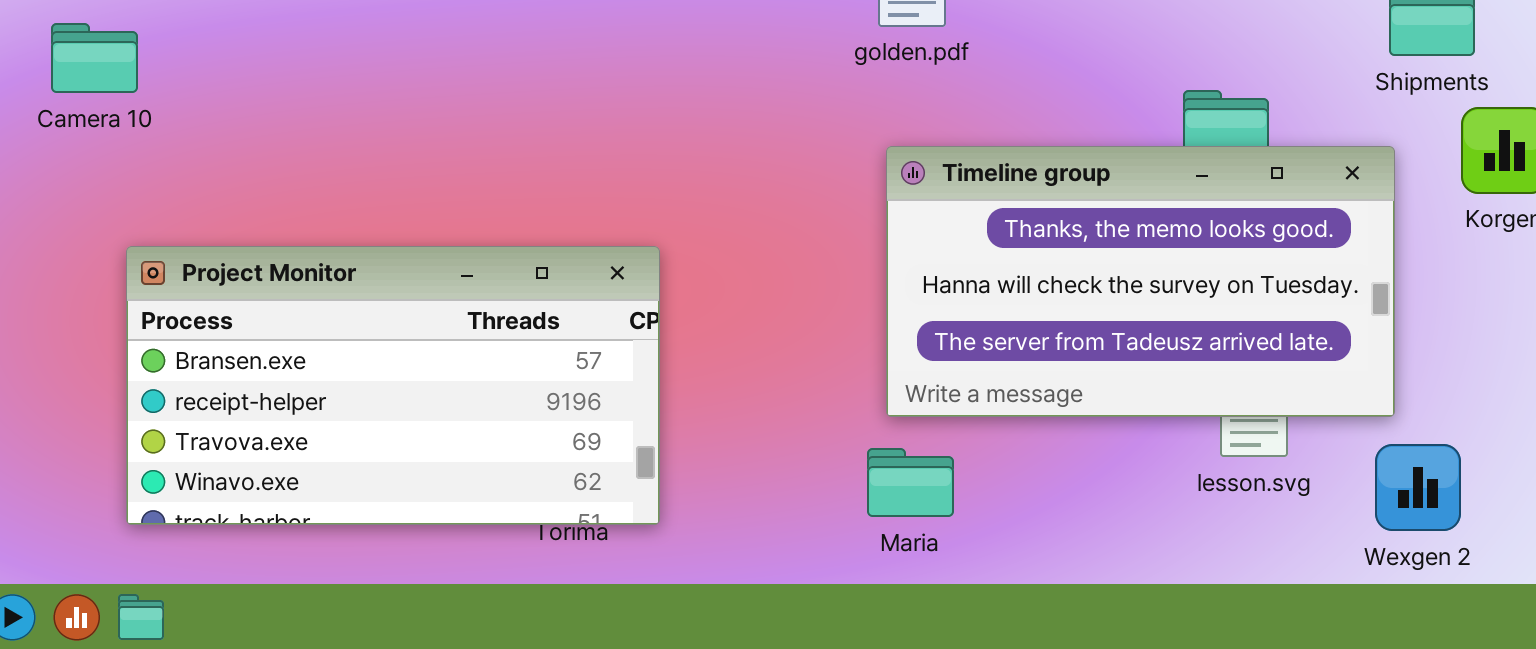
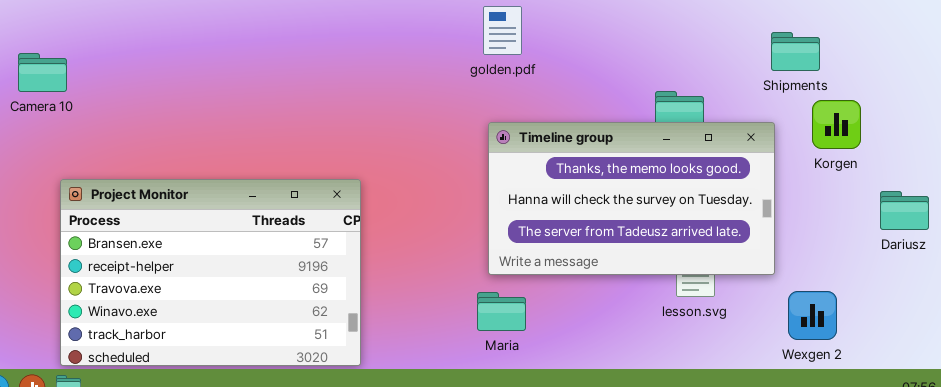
Project Monitor: [126,246,660,525] -> [60,179,361,366], resized
Wexgen 2: [1375,444,1461,531] -> [788,291,837,340], moved

